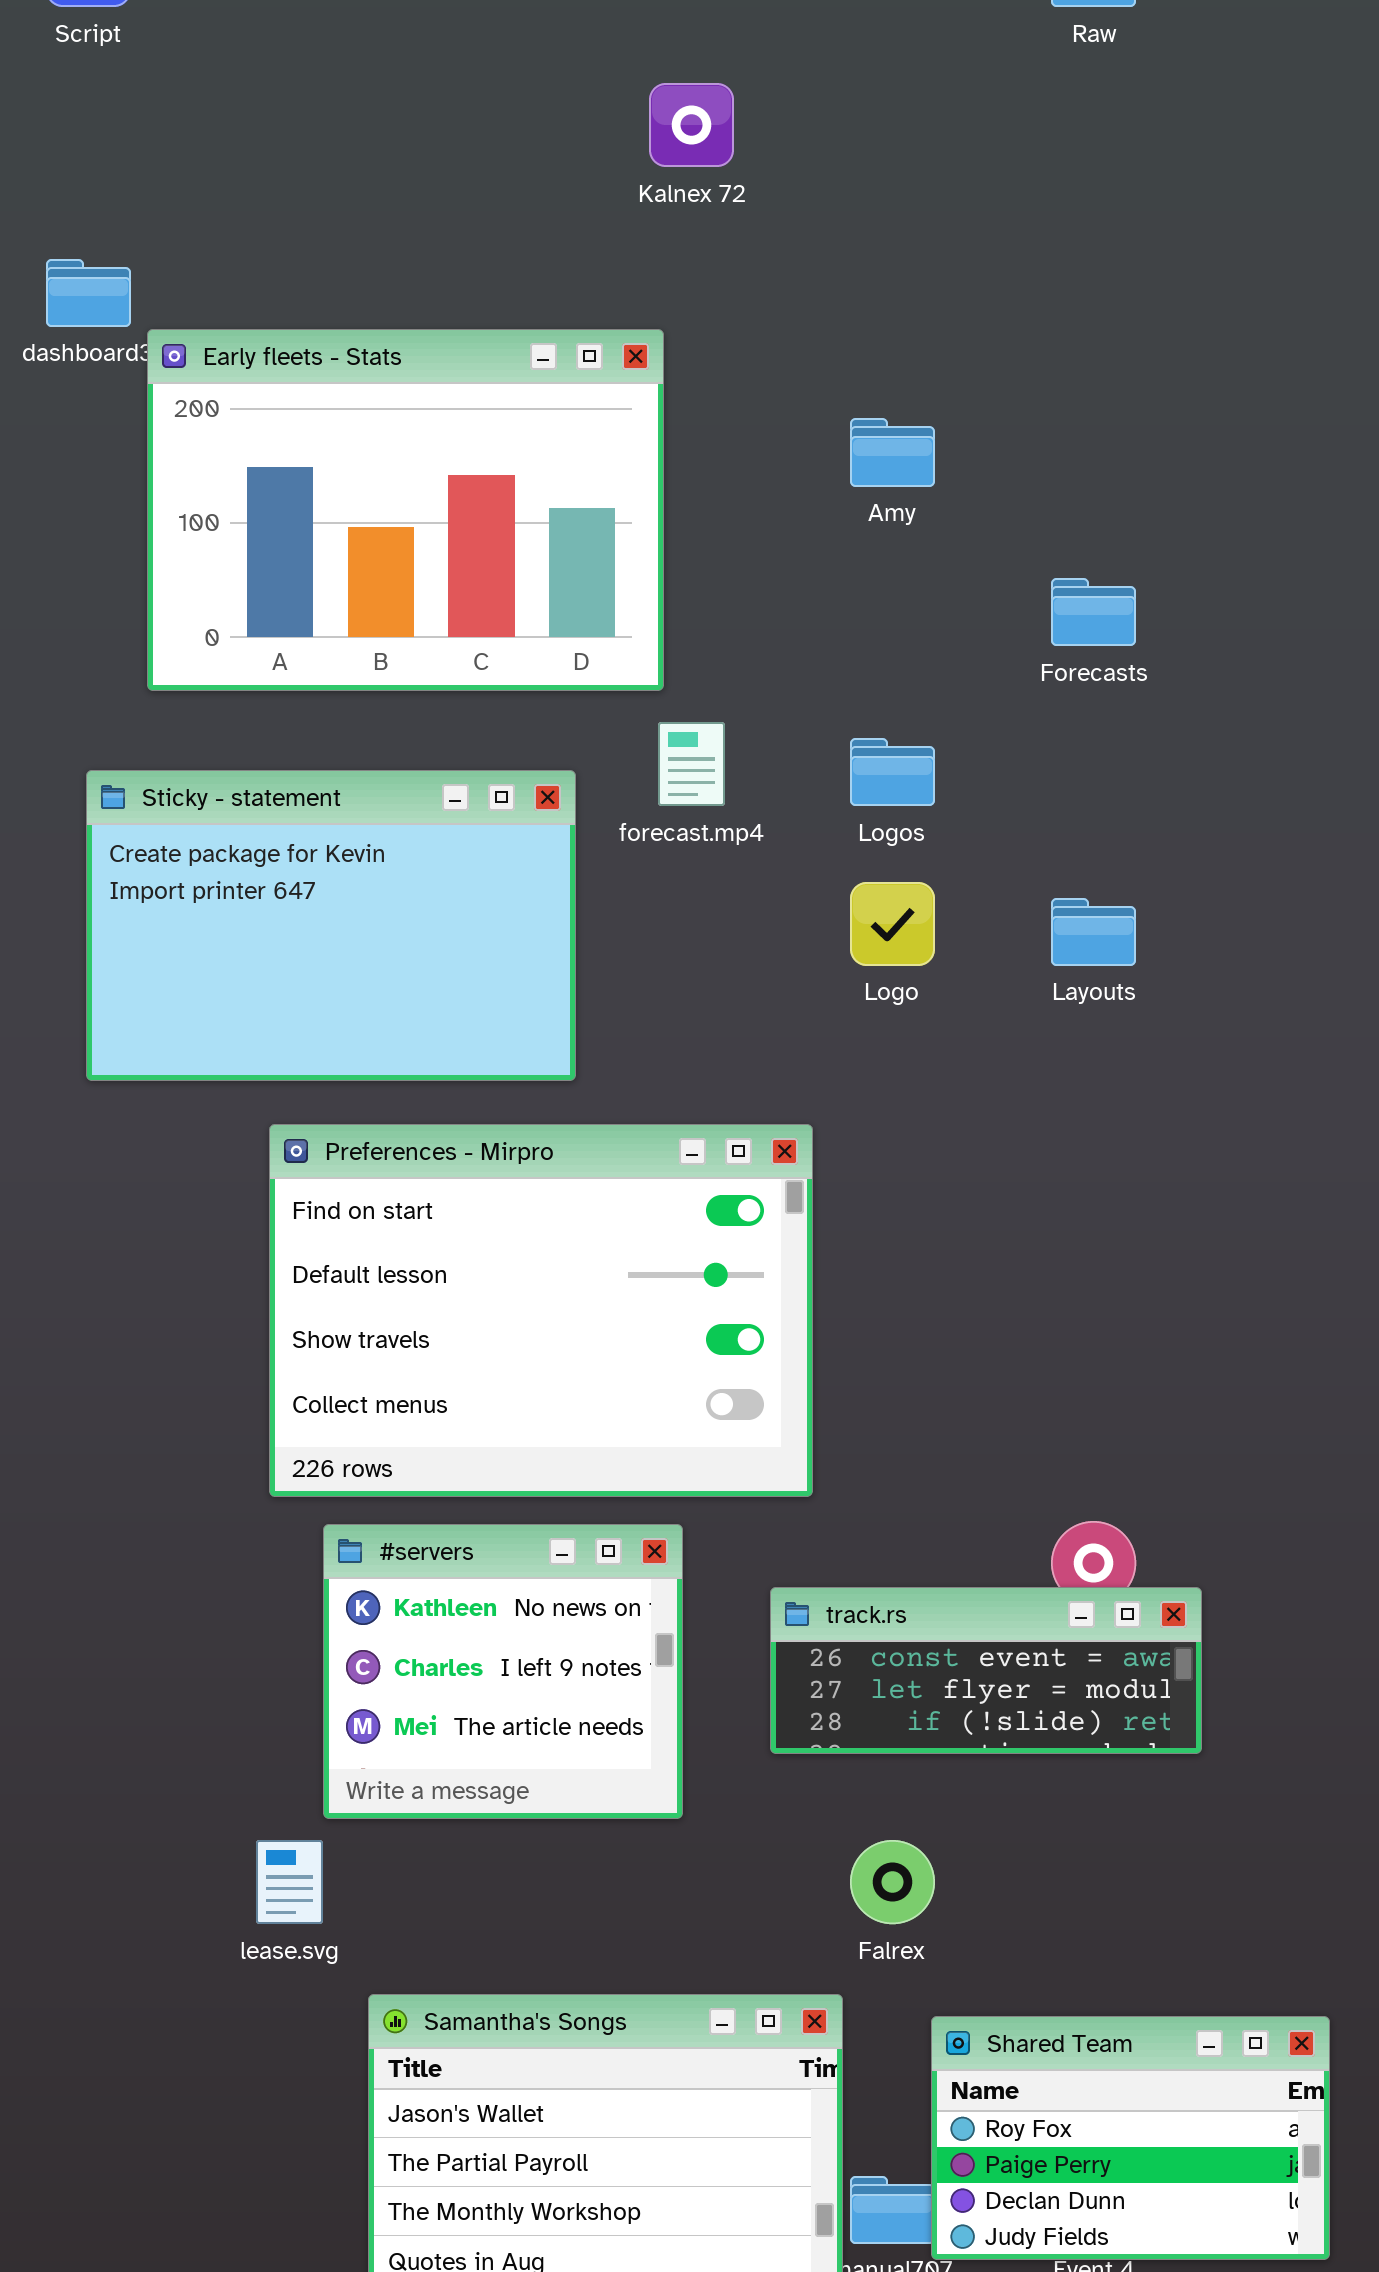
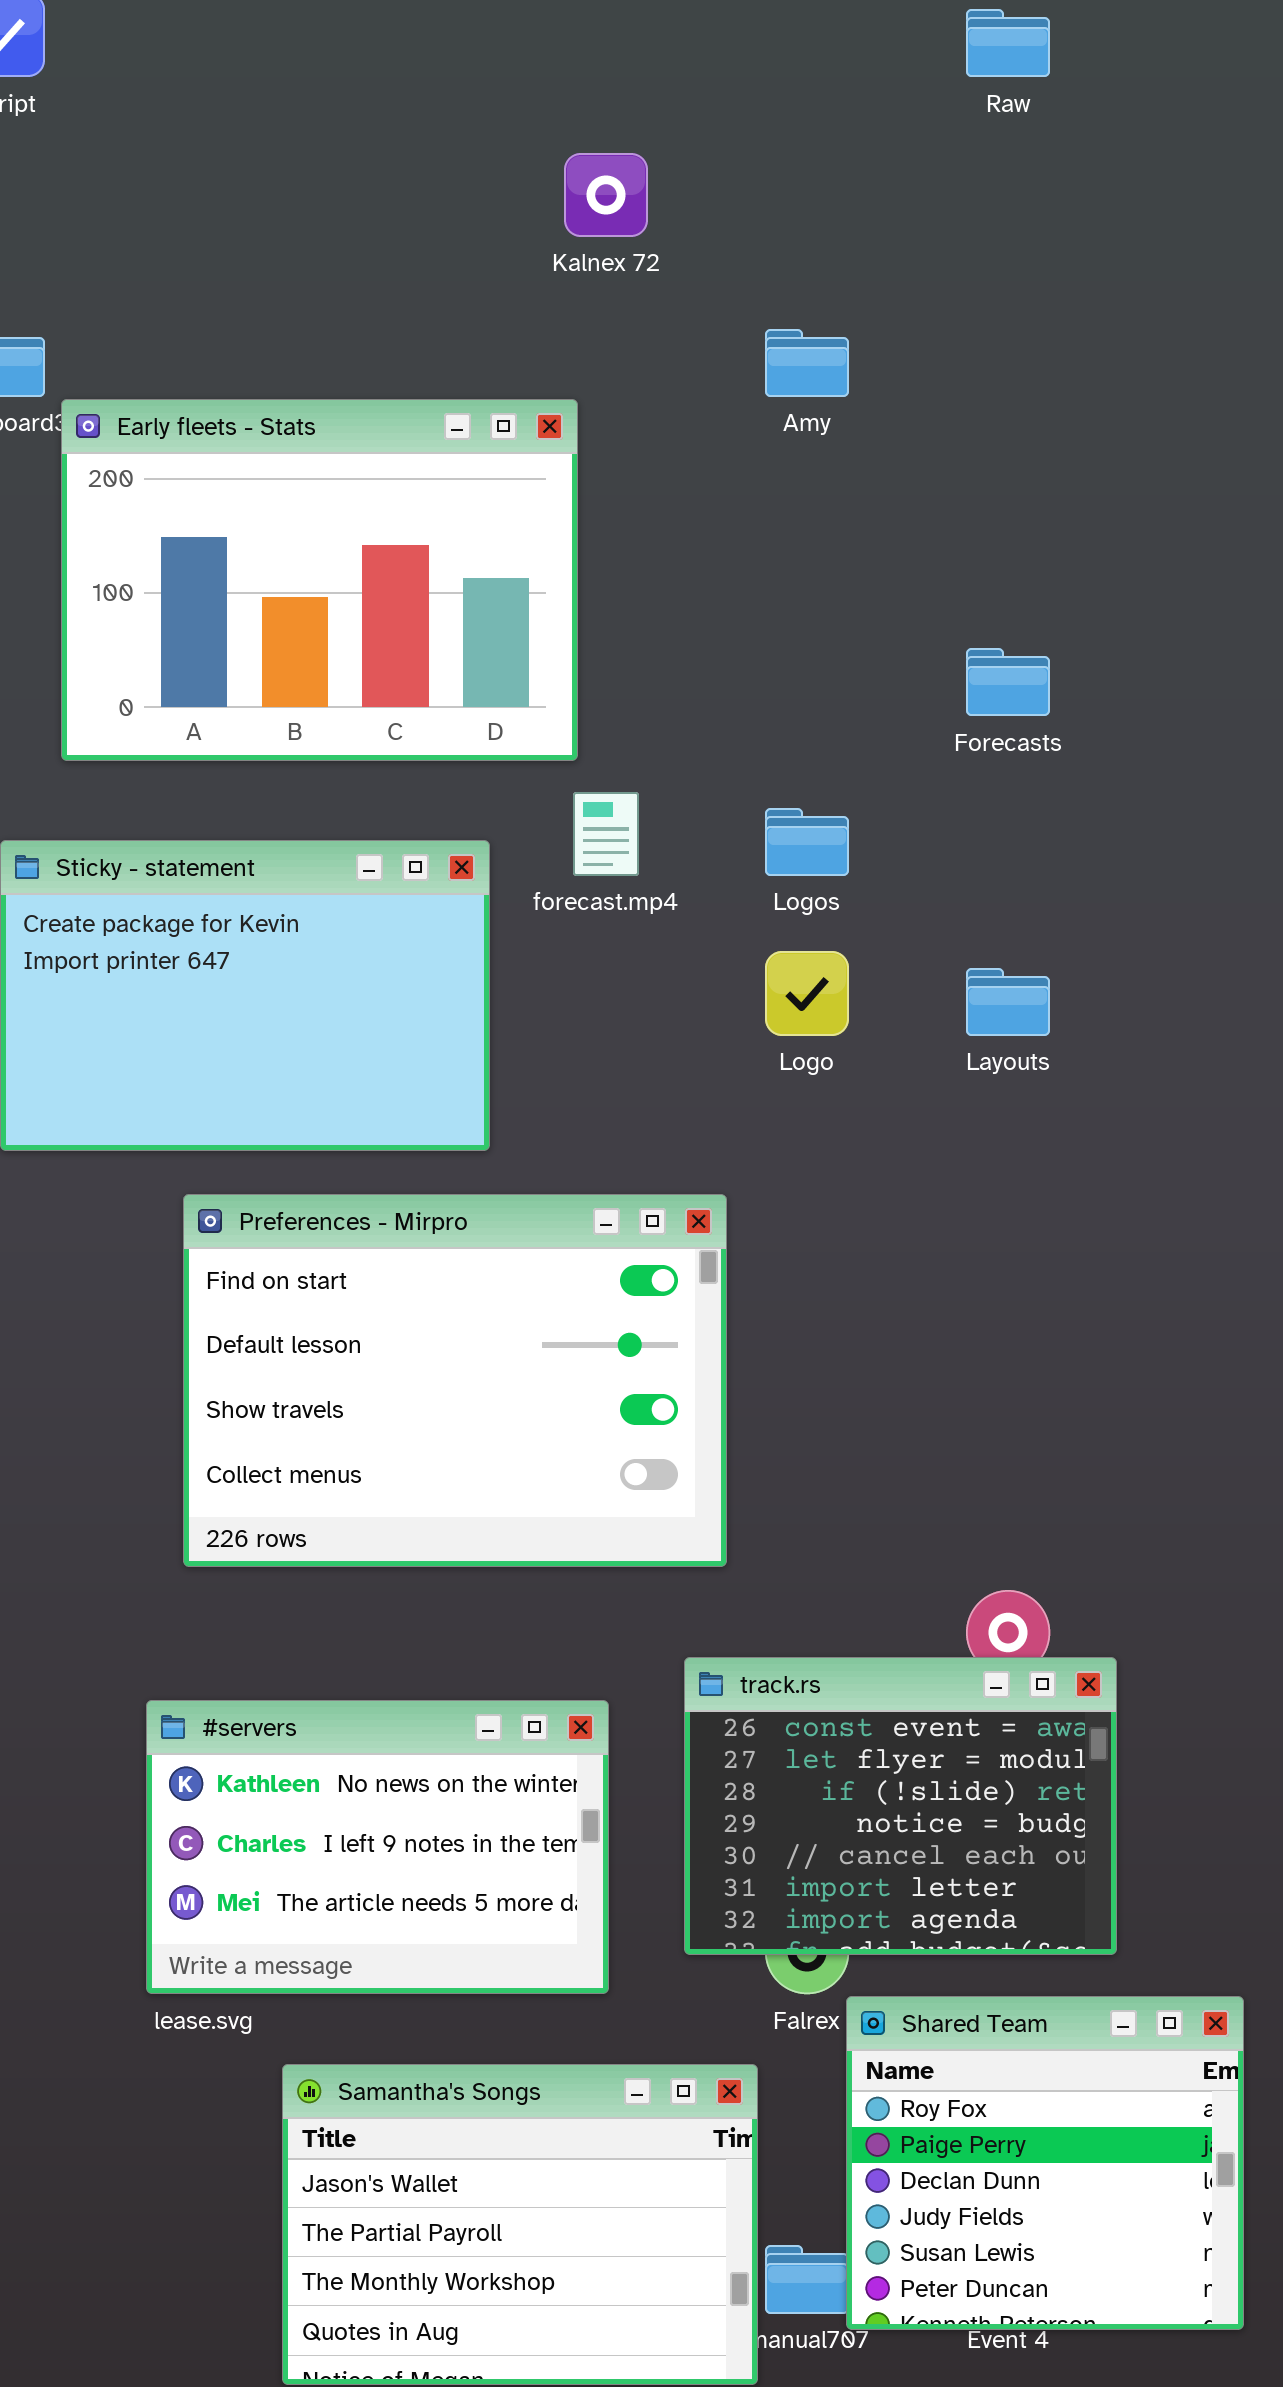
Amy: [850,418,935,487] -> [765,329,849,397], moved
#servers: [323,1524,683,1819] -> [146,1700,609,1994], moved, resized
track.rs: [770,1587,1202,1754] -> [684,1657,1117,1955], resized
Shared Team: [931,2016,1330,2260] -> [846,1996,1244,2330], resized

